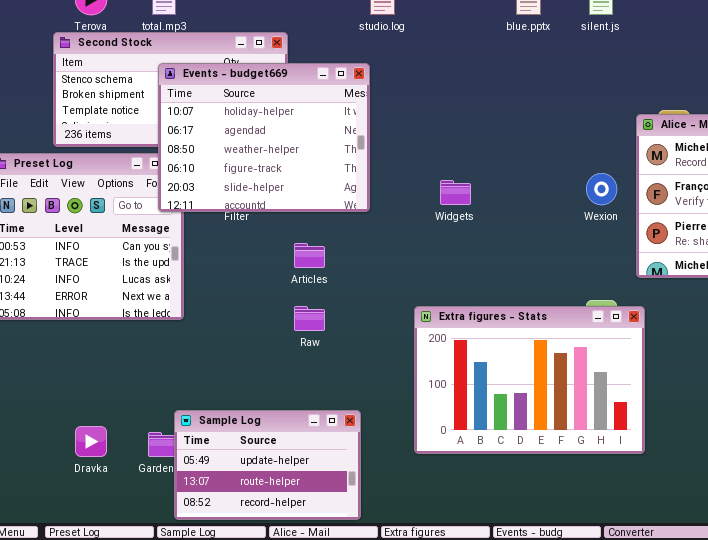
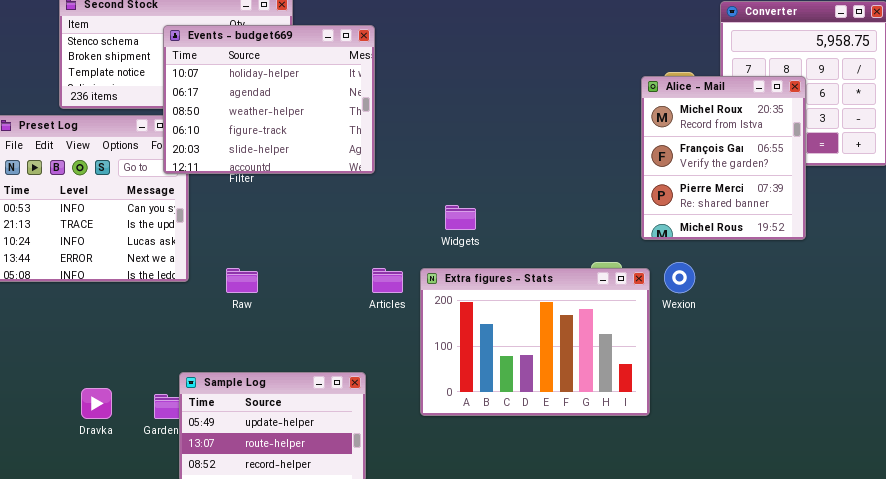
Wexion: [586,173,617,205] -> [664,262,695,293], moved
Widgets: [440,180,471,205] -> [445,205,476,230], moved
Articles: [294,243,325,268] -> [372,268,403,293], moved
Raw: [294,306,325,331] -> [226,268,258,293], moved

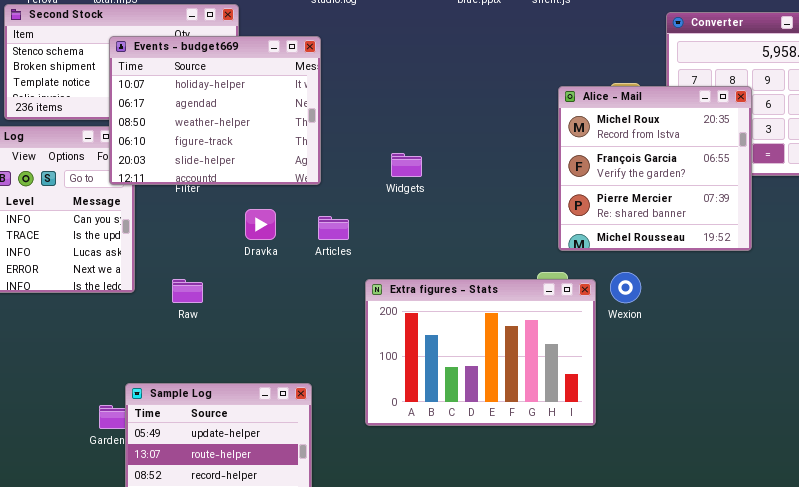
Alice - Mail: [641,76,806,240] -> [558,86,752,251], resized
Widgets: [445,205,476,230] -> [391,153,422,177], moved
Articles: [372,268,403,293] -> [318,216,349,240], moved
Dravka: [81,388,112,419] -> [245,209,276,240], moved

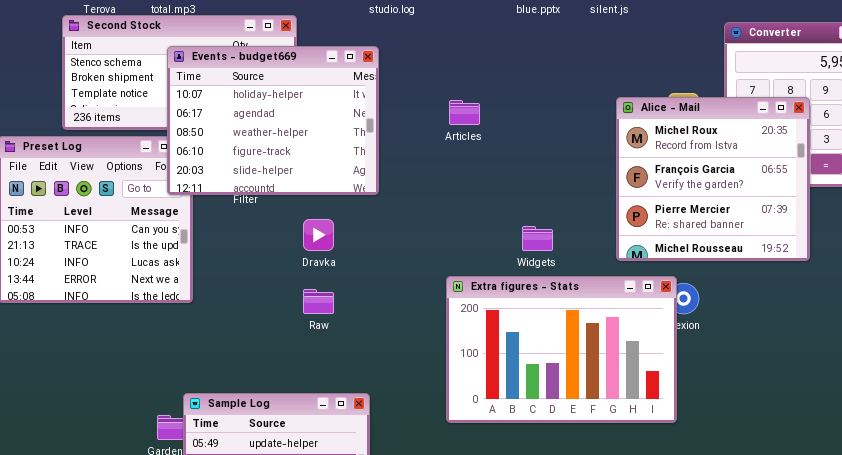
Widgets: [391,153,422,177] -> [522,226,553,251], moved
Articles: [318,216,349,240] -> [449,100,480,125], moved
Raw: [172,279,203,303] -> [303,289,334,314], moved
Extra figures - Stats: [365,279,596,426] -> [446,276,677,423], moved

